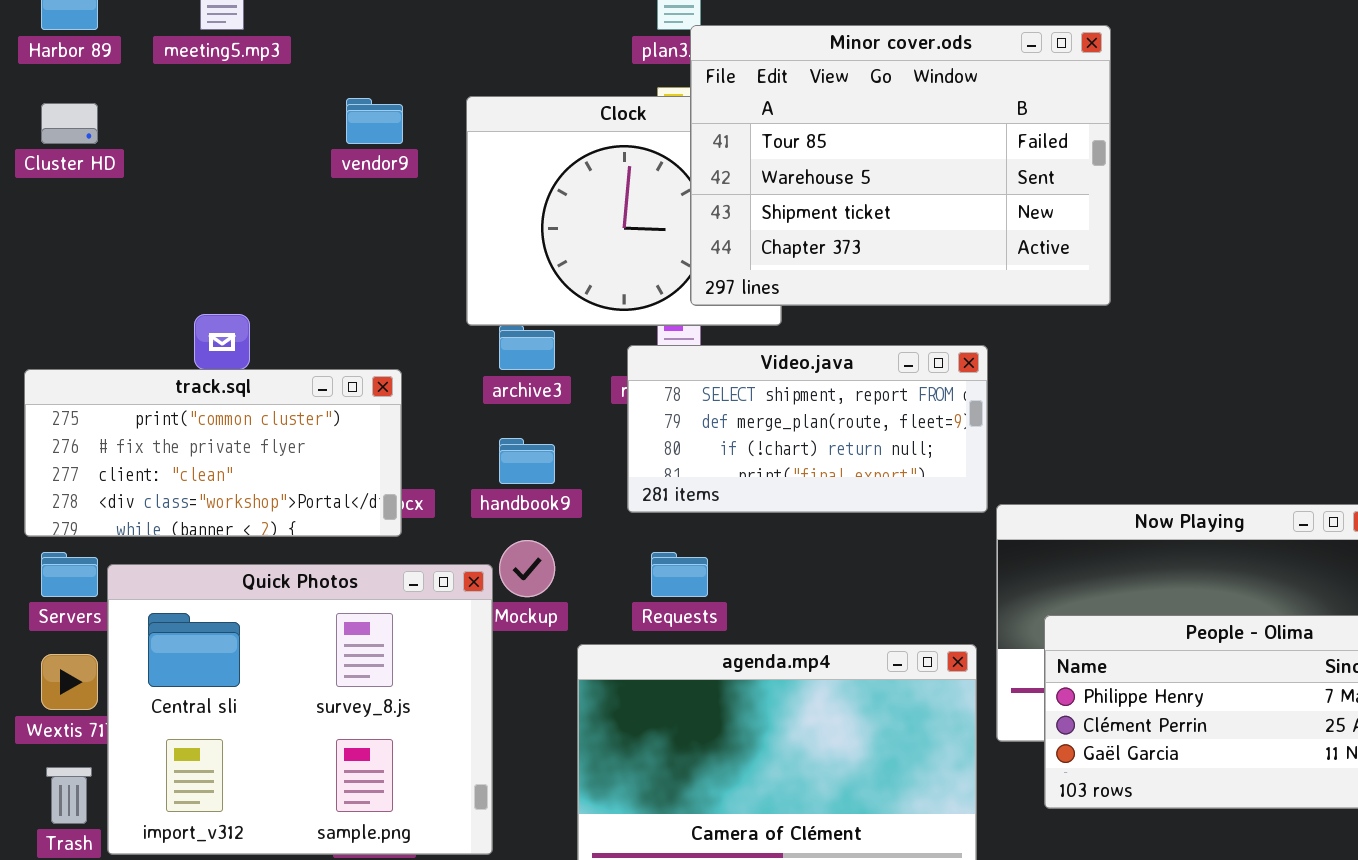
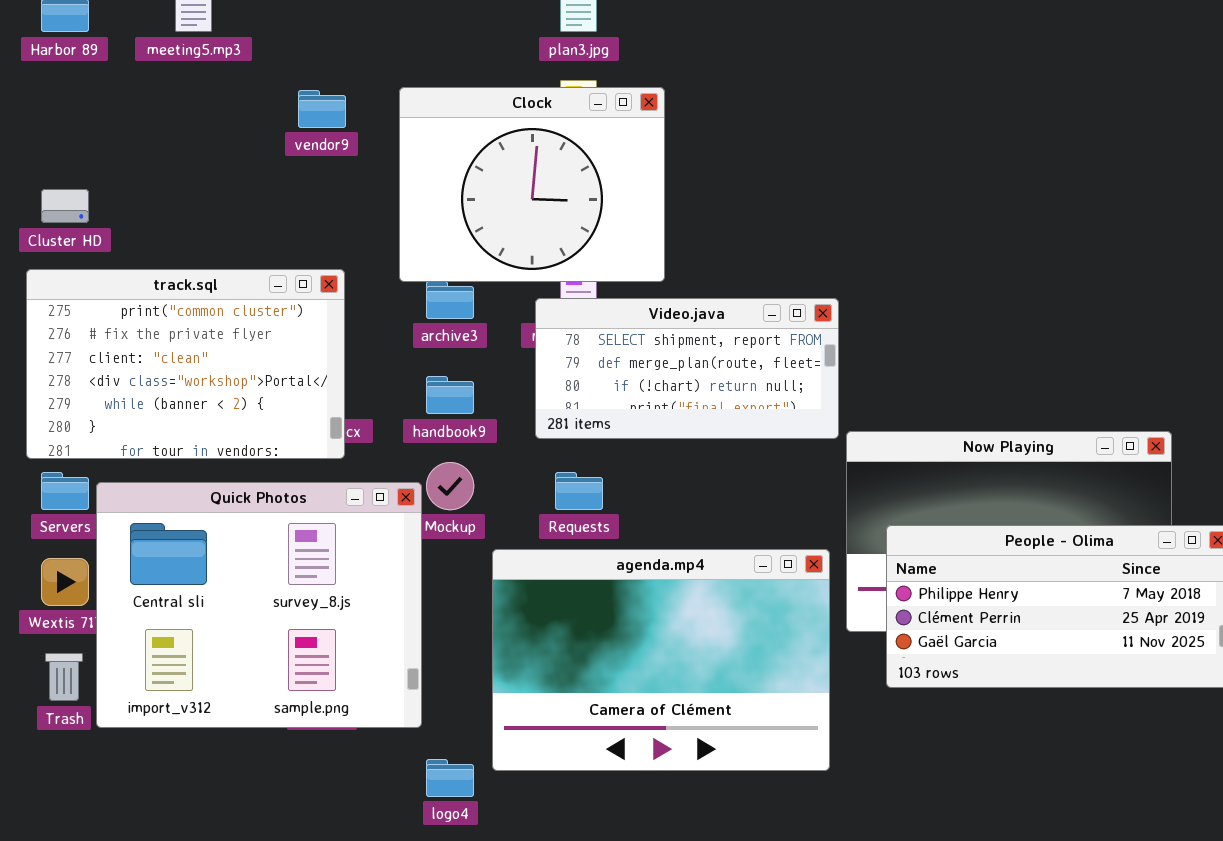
Minor cover.ods: [690,25,1111,306] -> none, closed
Cluster HD: [41,103,98,144] -> [41,189,89,223], moved
track.sql: [24,369,402,537] -> [26,269,345,459], resized

